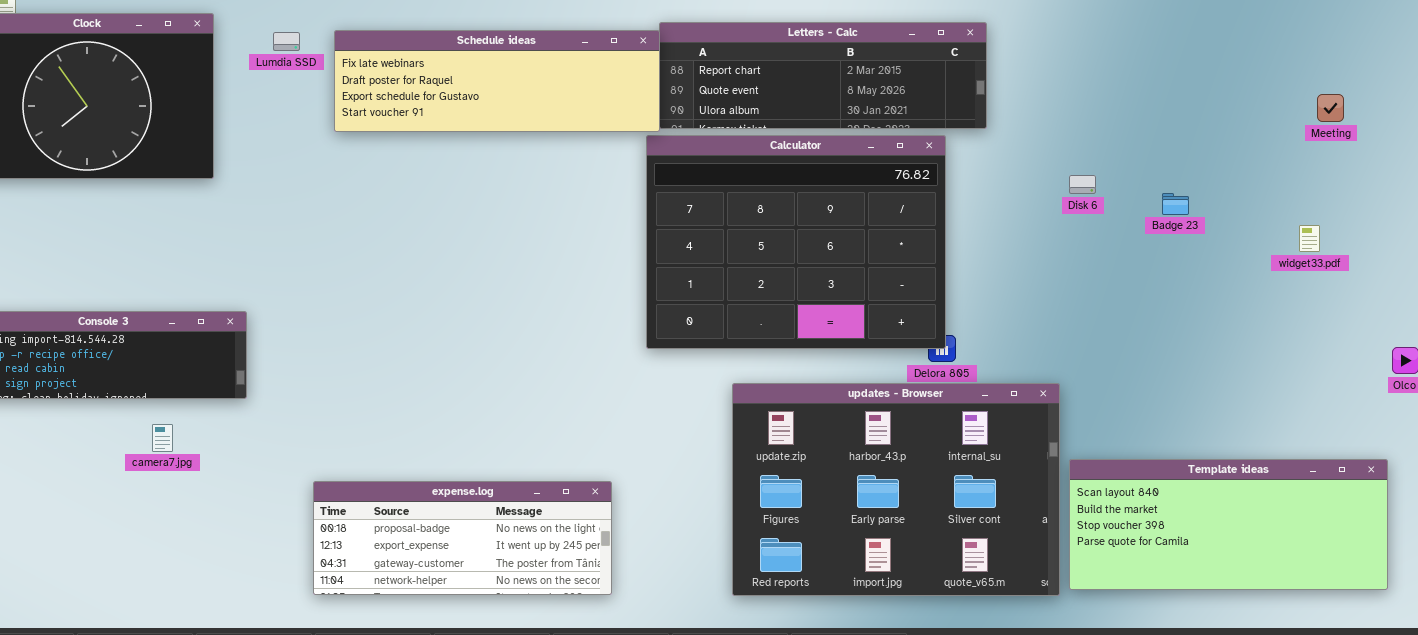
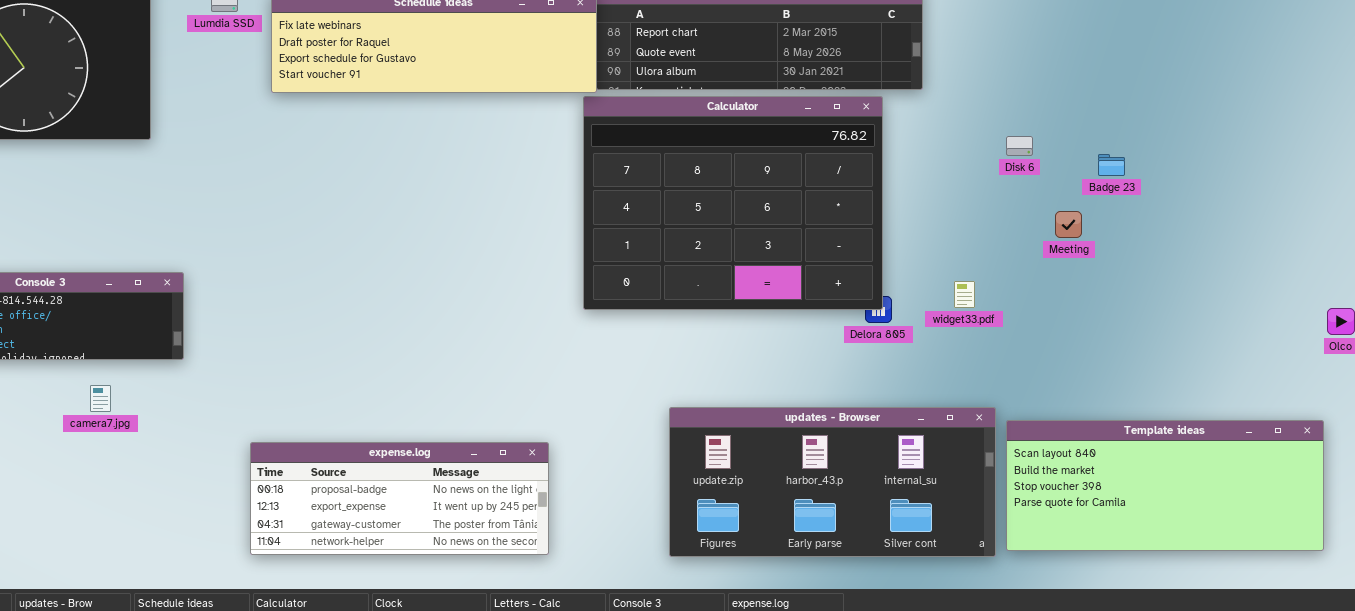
Meeting: [1317,94,1344,122] -> [1055,211,1082,238], moved
widget33.pdf: [1299,225,1320,252] -> [954,281,975,308], moved
updates - Browser: [732,383,1060,596] -> [669,407,996,557], resized

